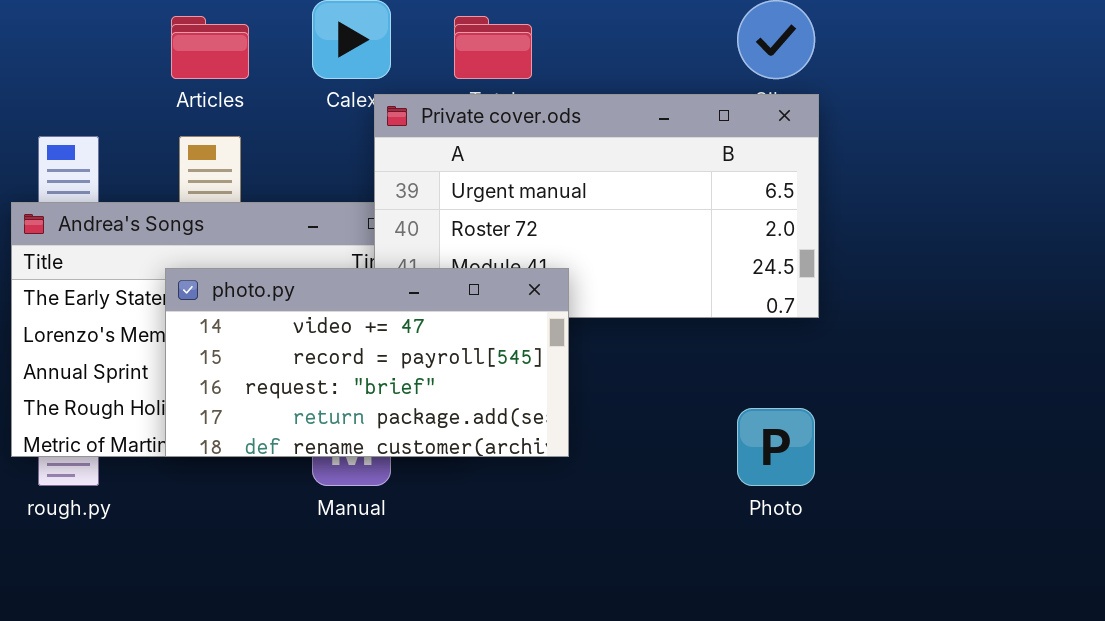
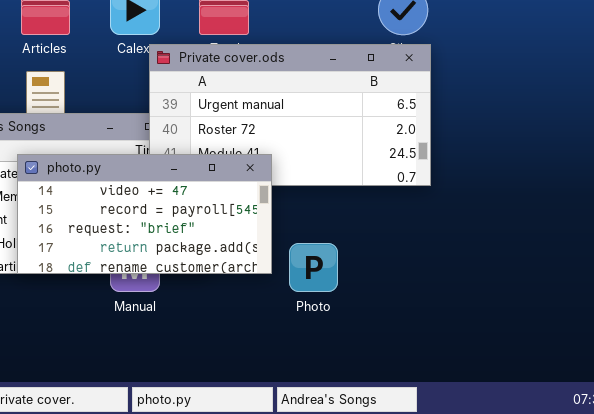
Photo: [737,408,815,486] -> [289,243,338,292], moved

